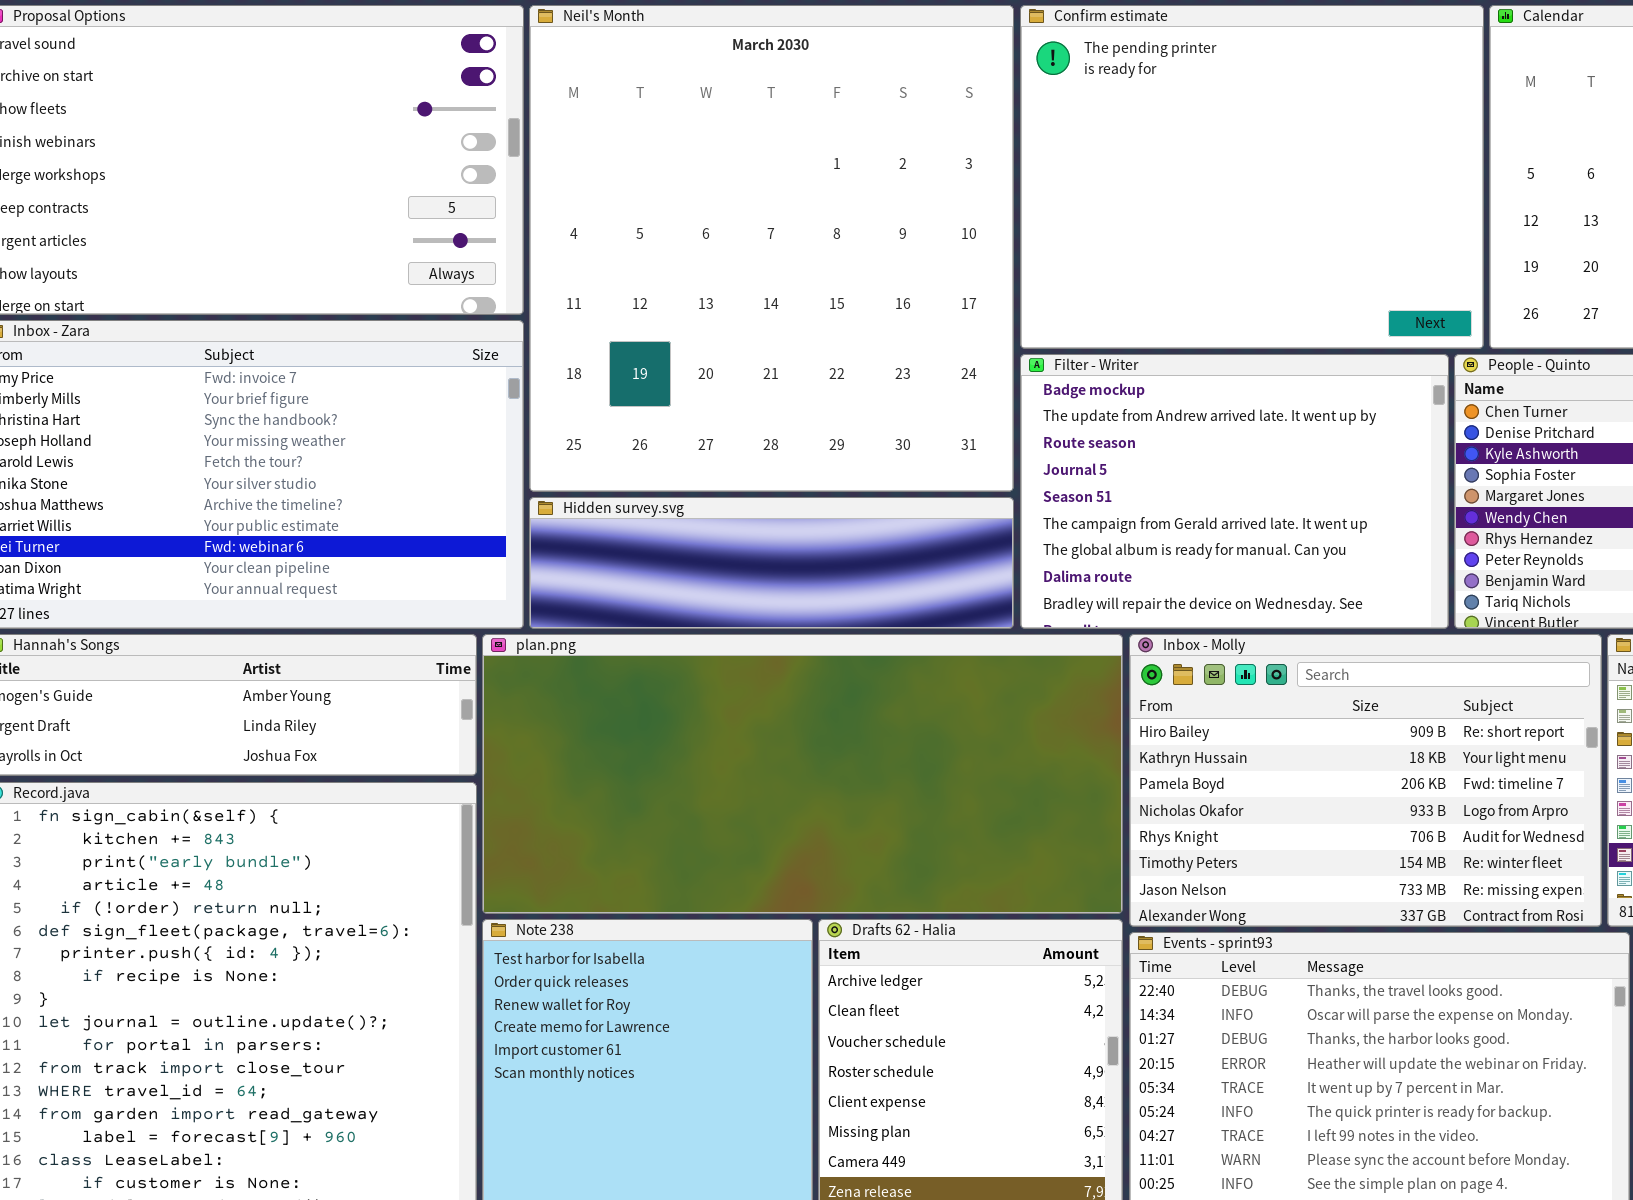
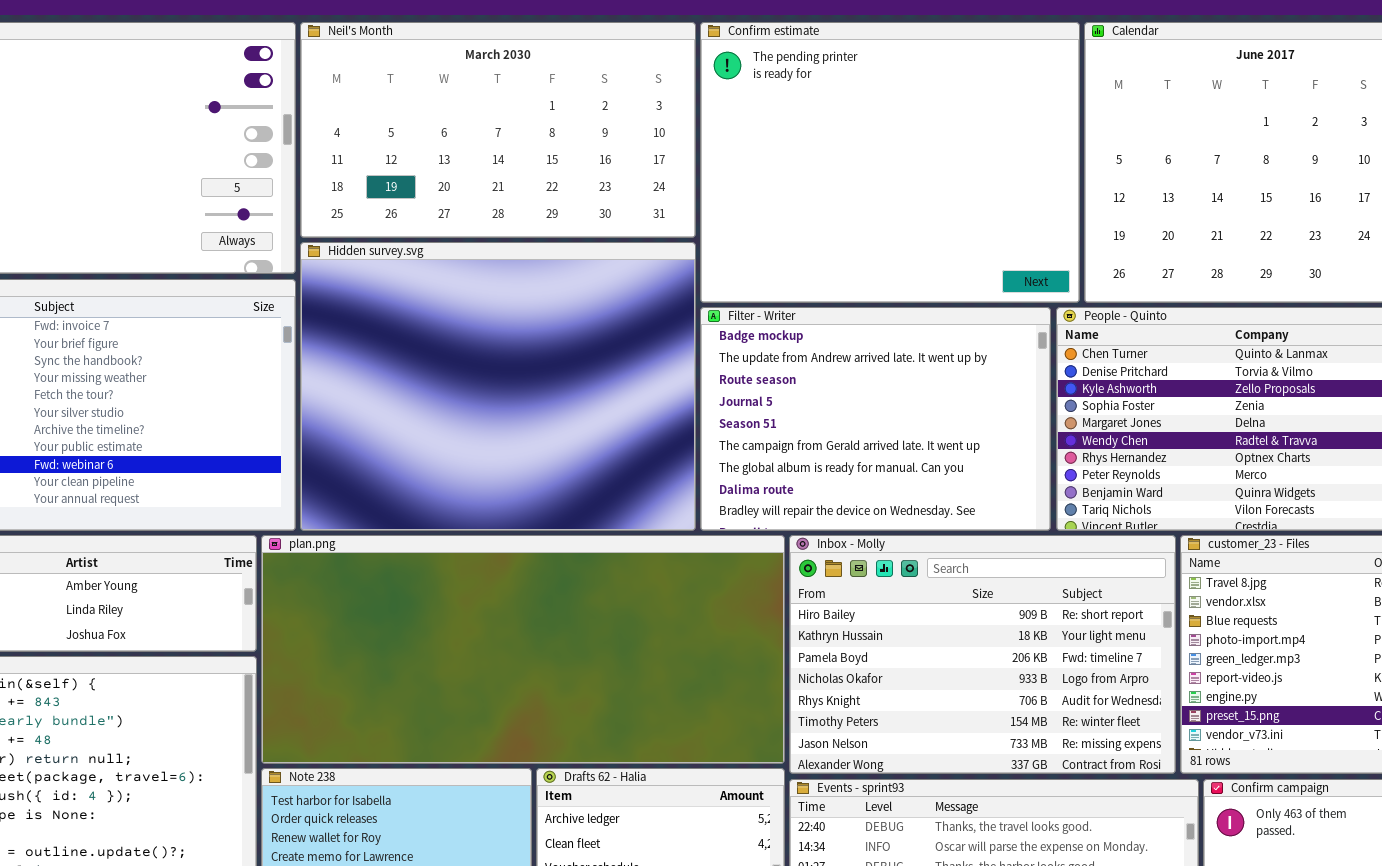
Neil's Month: [529,5,1014,492] -> [300,22,696,238], resized
Hidden survey.svg: [529,497,1014,629] -> [300,242,696,531], resized

